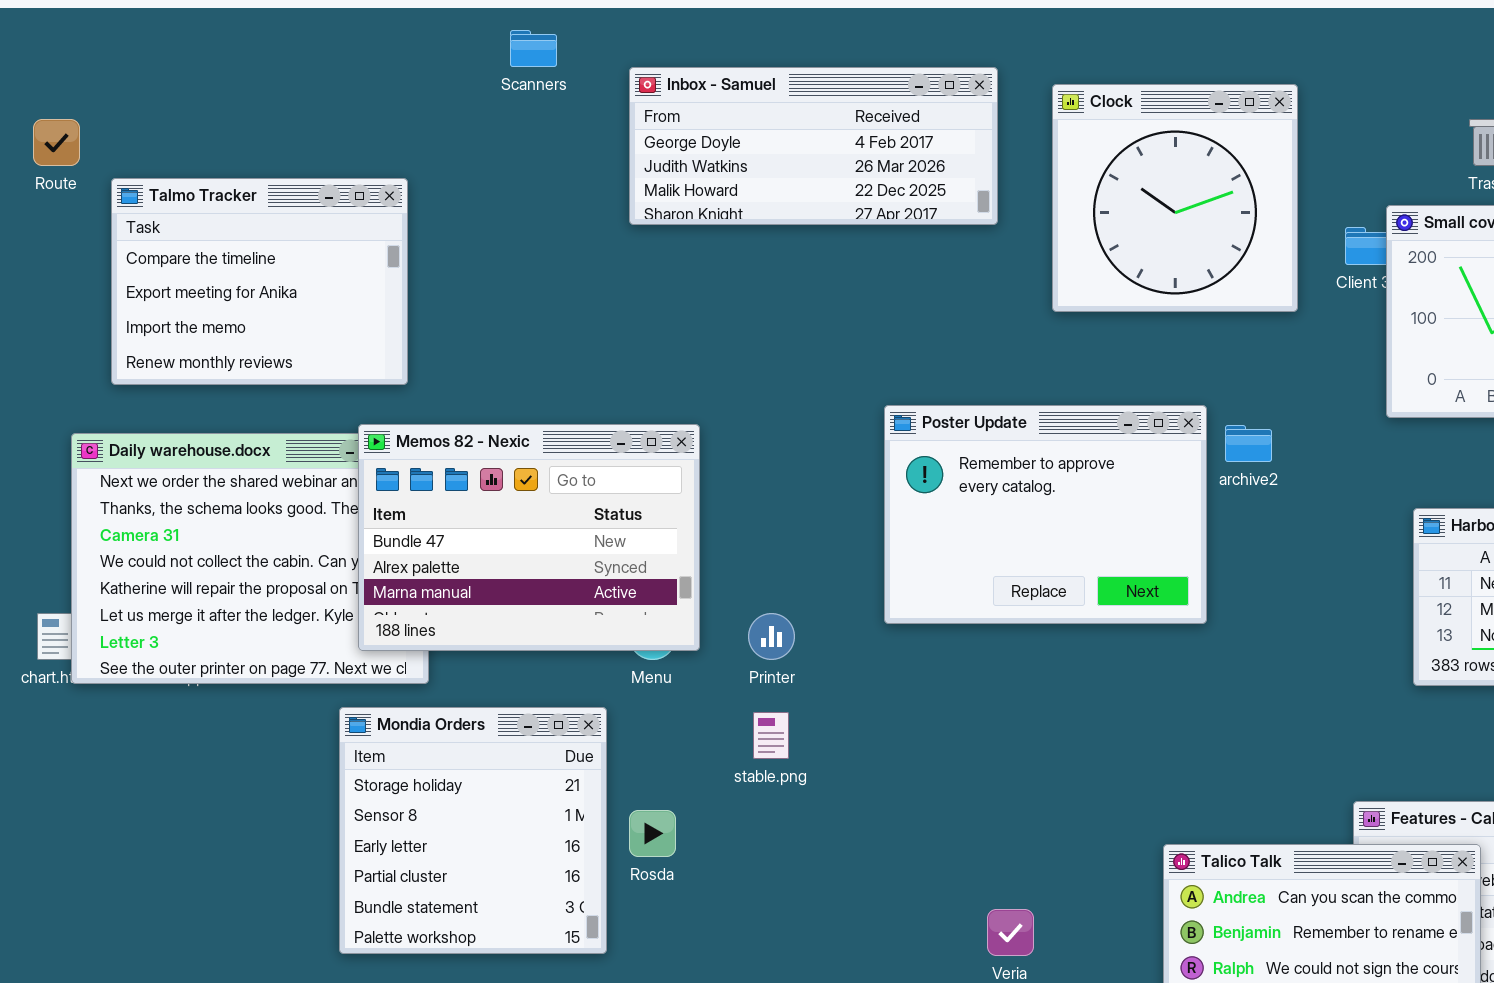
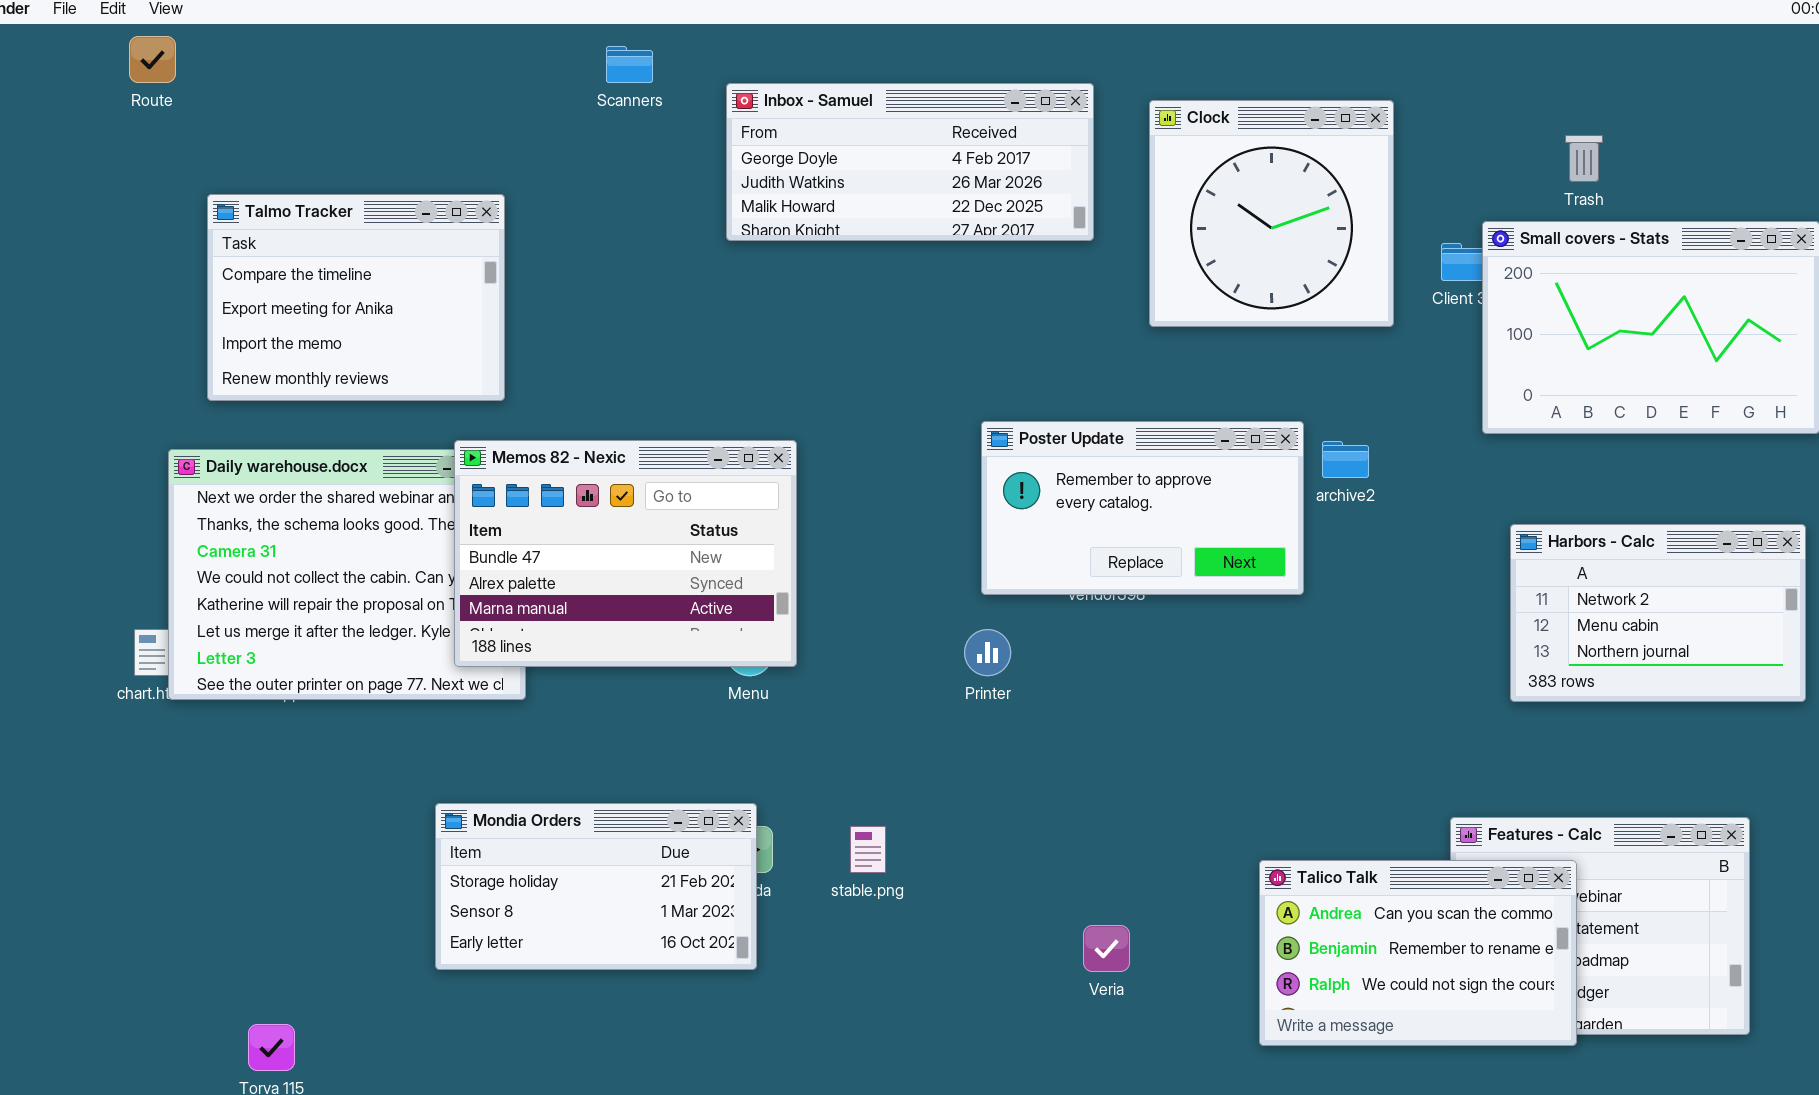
Route: [33,119,80,166] -> [129,36,176,83], moved
Poster Update: [884,405,1207,624] -> [981,421,1304,595], resized
Printer: [748,613,795,660] -> [964,629,1011,676], moved
Mondia Orders: [339,707,607,954] -> [435,803,757,970], resized
stable.png: [753,712,789,759] -> [850,826,886,873], moved

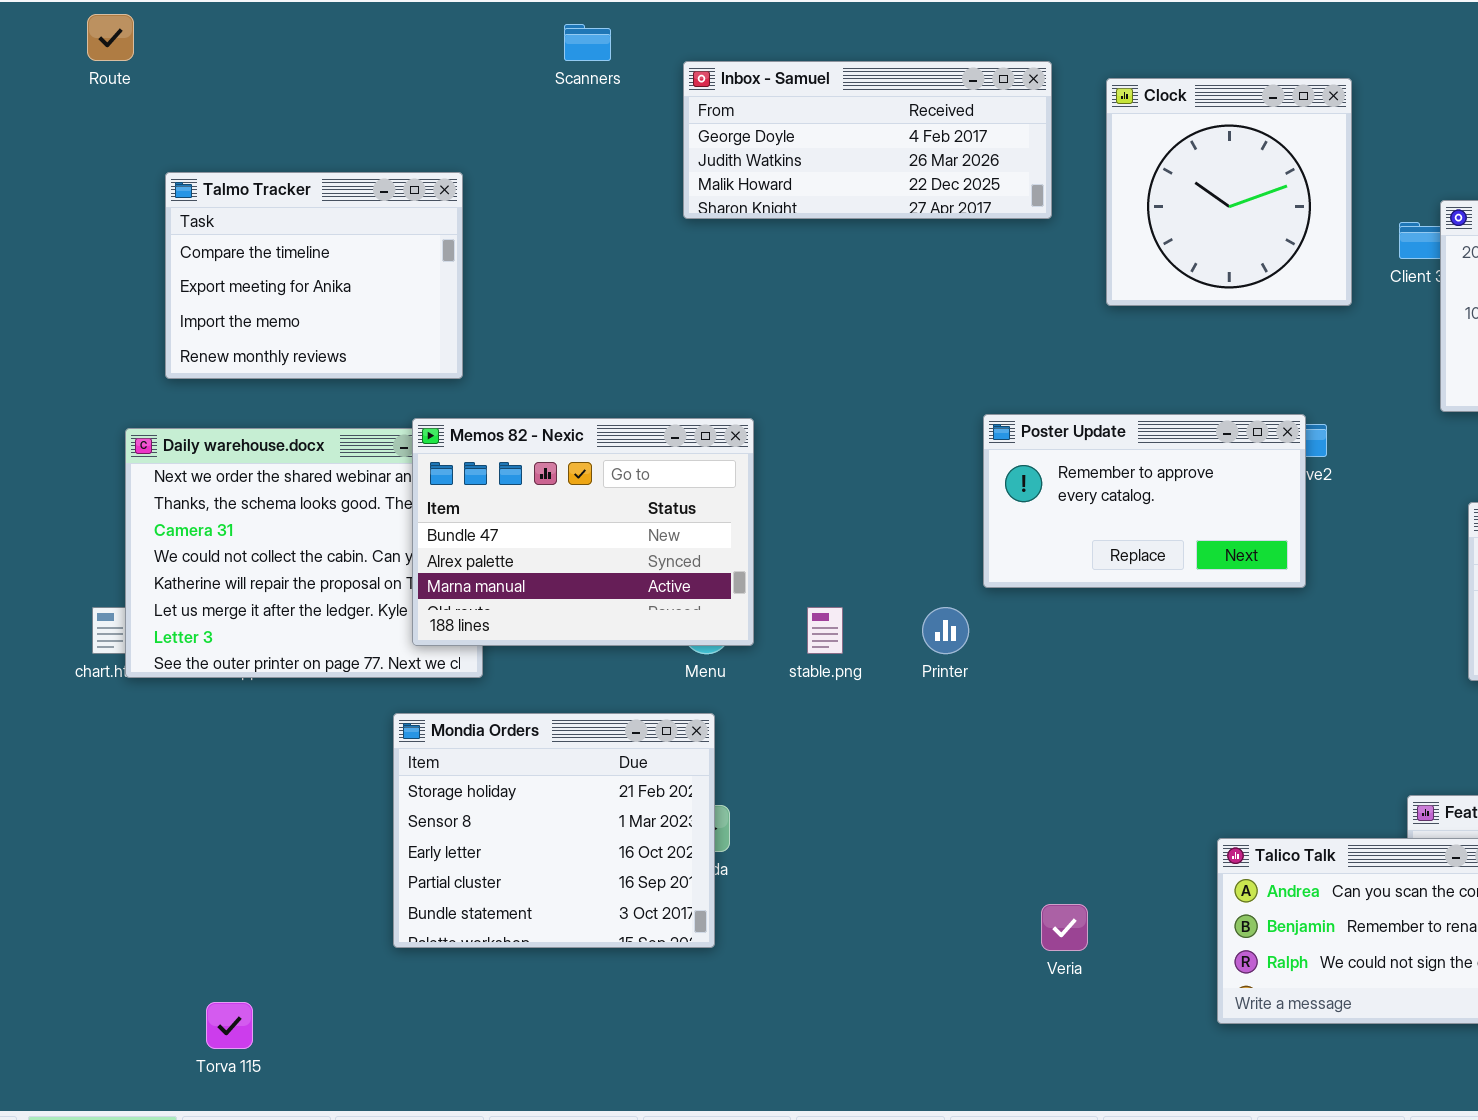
Poster Update: [981,421,1304,595] -> [983,414,1306,588], moved
Mondia Orders: [435,803,757,970] -> [393,713,715,948], resized
stable.png: [850,826,886,873] -> [807,607,843,654], moved

